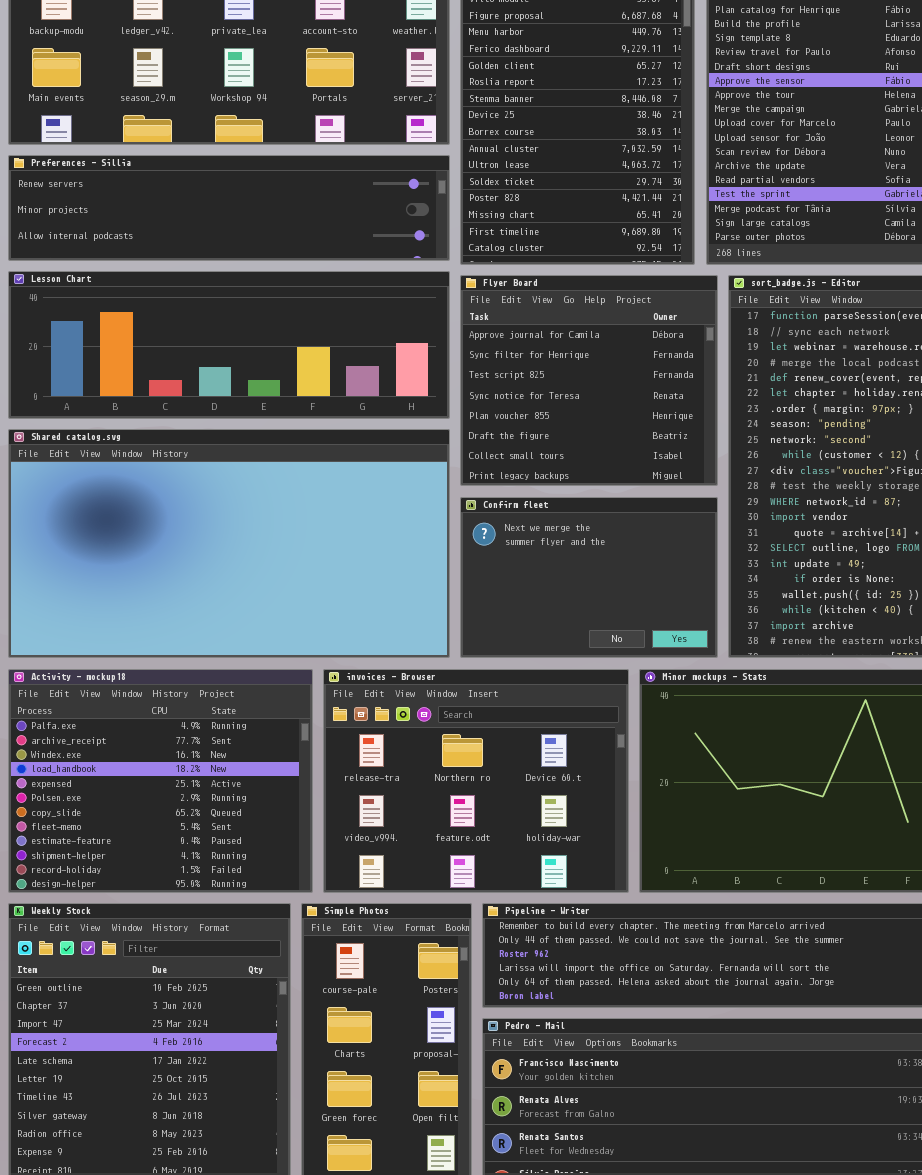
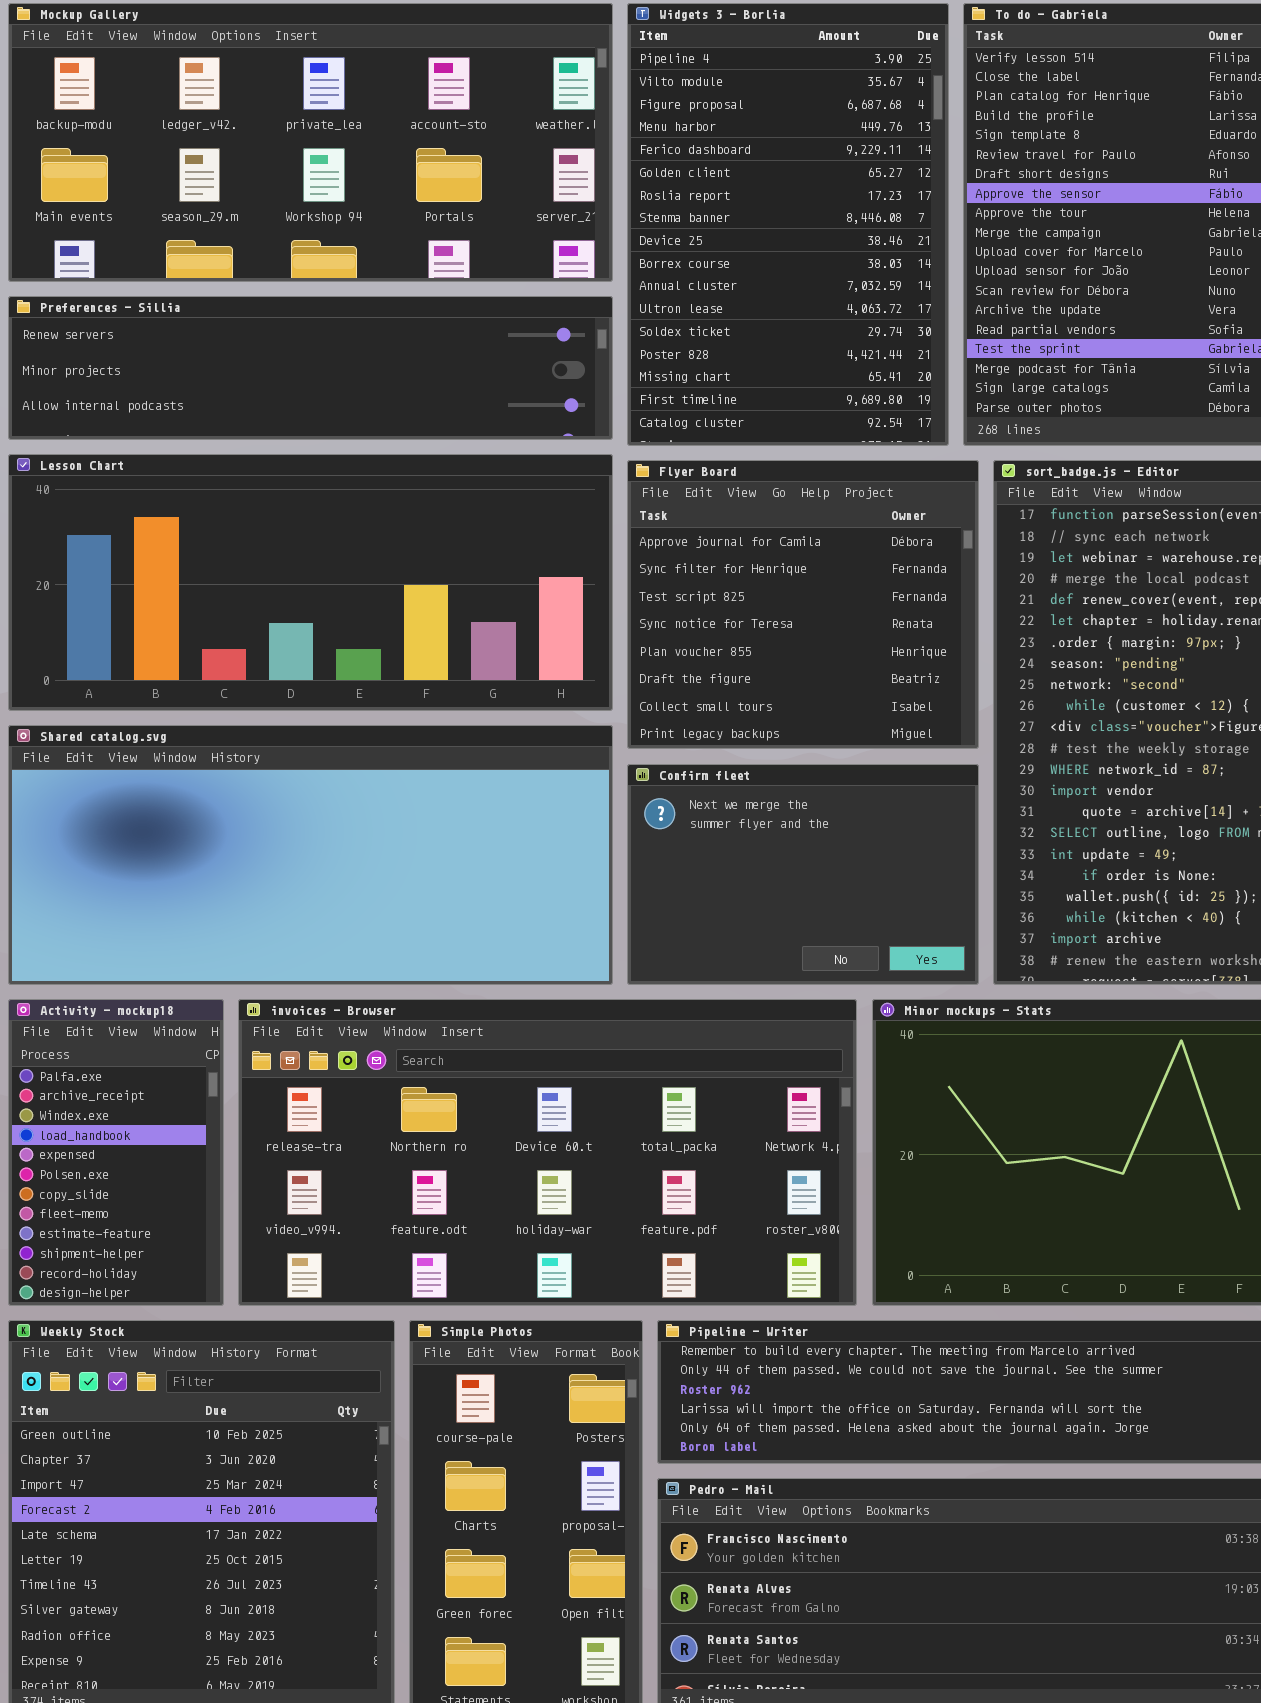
Lesson Chart: [8,271,450,419] -> [8,454,613,711], resized
Shared catalog.svg: [8,429,450,658] -> [8,725,613,985], resized
Activity - mockup18: [8,669,313,893] -> [8,999,224,1306], resized
invoices - Browser: [323,669,629,893] -> [238,999,857,1306], resized

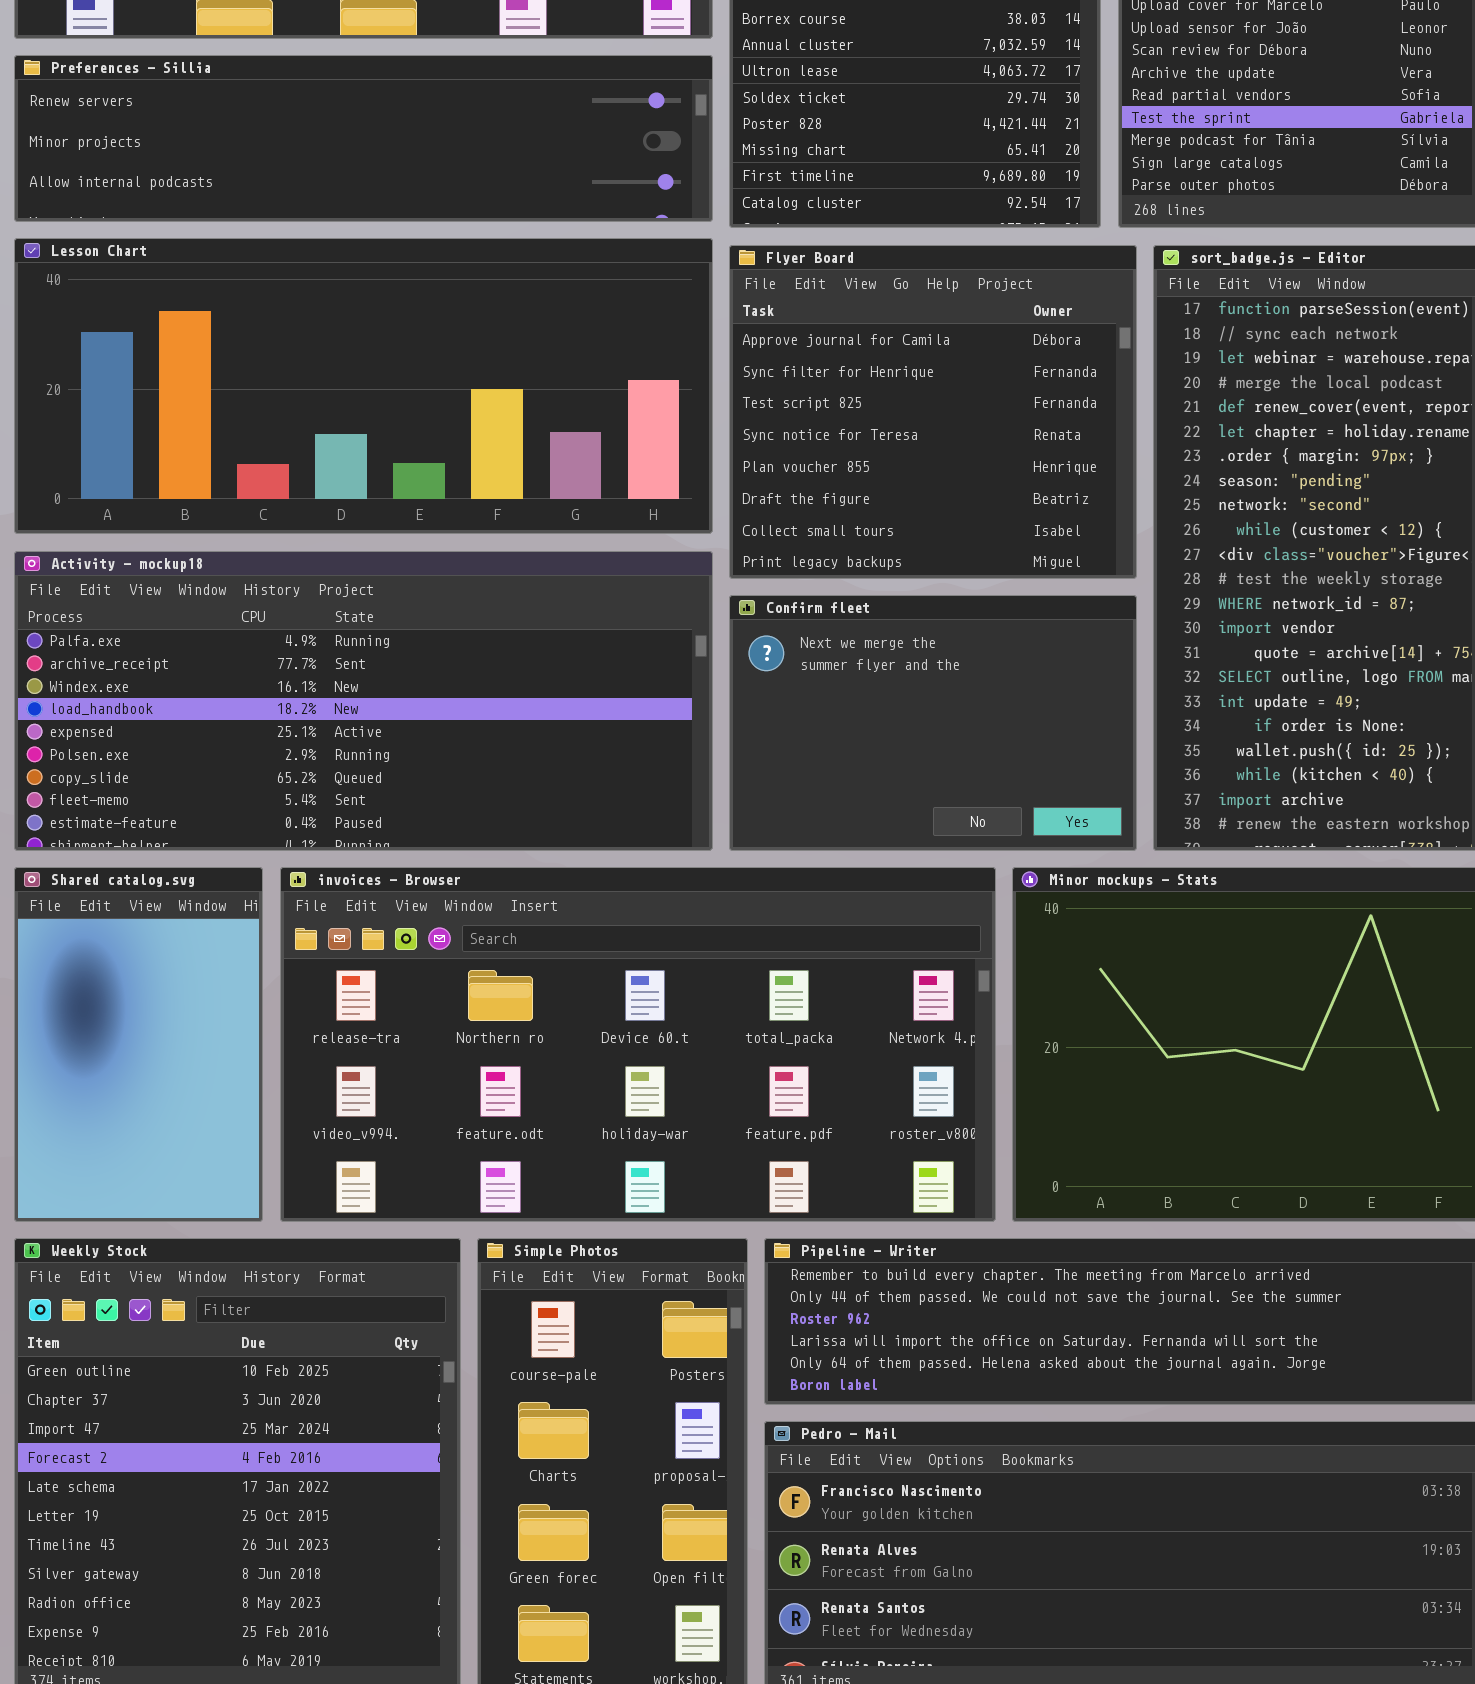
Shared catalog.svg: [8,725,613,985] -> [14,867,263,1222], moved, resized
Activity - mockup18: [8,999,224,1306] -> [14,551,713,851], moved, resized

